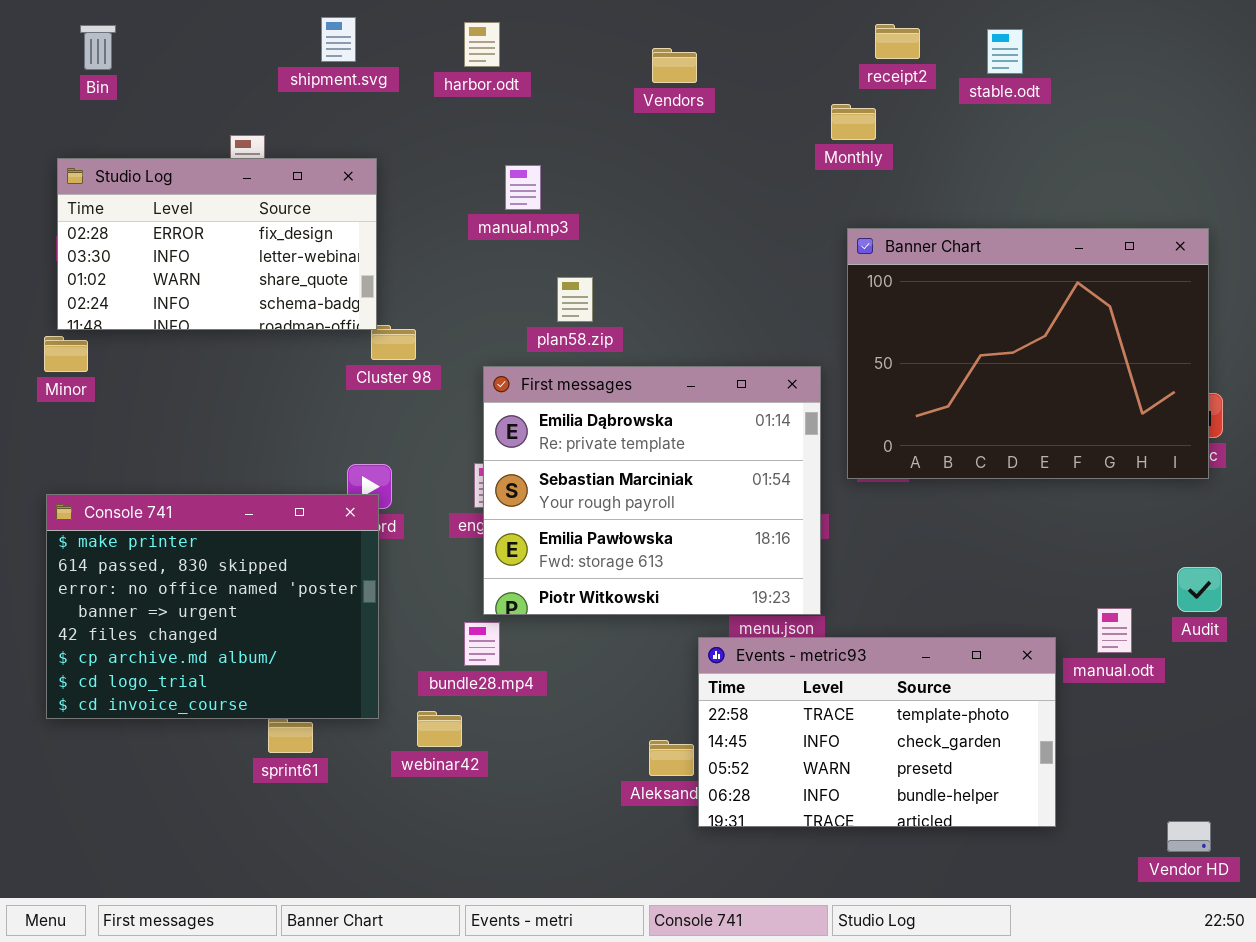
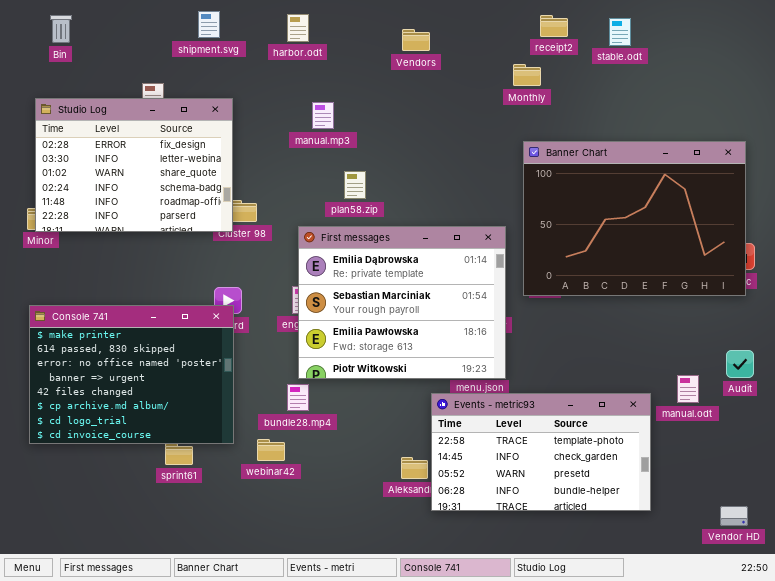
Studio Log: [57,158,377,330] -> [35,98,233,232], resized

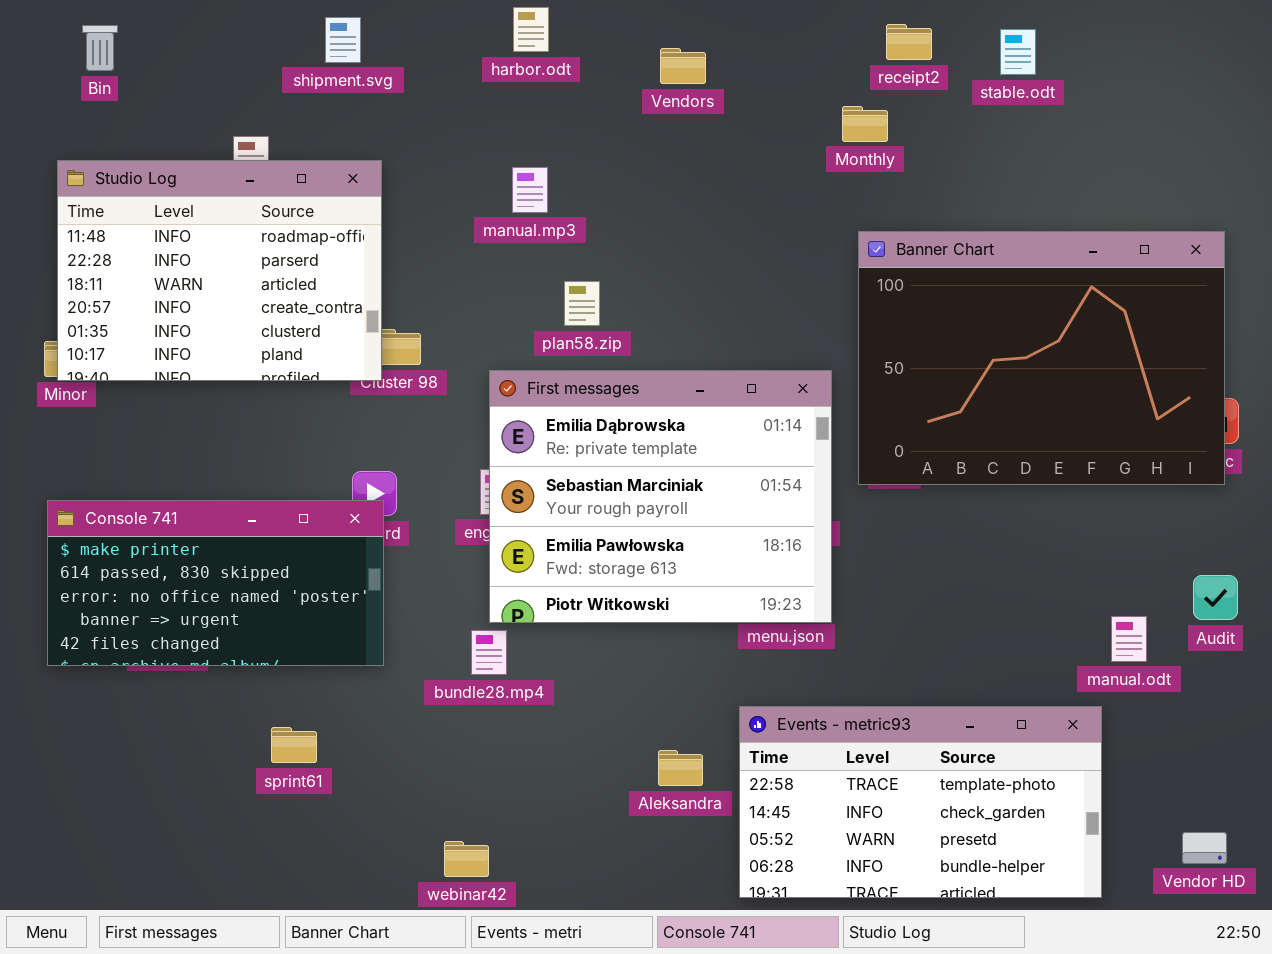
harbor.odt: [287,14,309,42] -> [513,7,549,52], moved
Studio Log: [35,98,233,232] -> [57,160,382,381], scrolled down 4 rows
Console 741: [29,305,234,444] -> [47,500,384,666], resized
Events - metric93: [431,393,651,511] -> [739,706,1102,898], moved
webinar42: [257,439,285,461] -> [444,841,489,877], moved

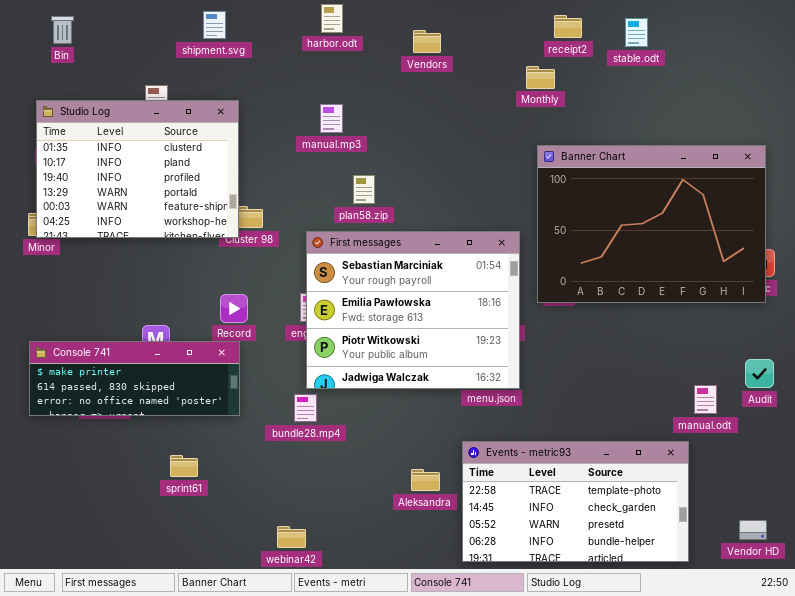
Studio Log: [57,160,382,381] -> [36,100,239,238], scrolled down 4 rows
First messages: [489,370,832,623] -> [306,231,520,389], scrolled down 1 row
Console 741: [47,500,384,666] -> [29,341,240,416], resized

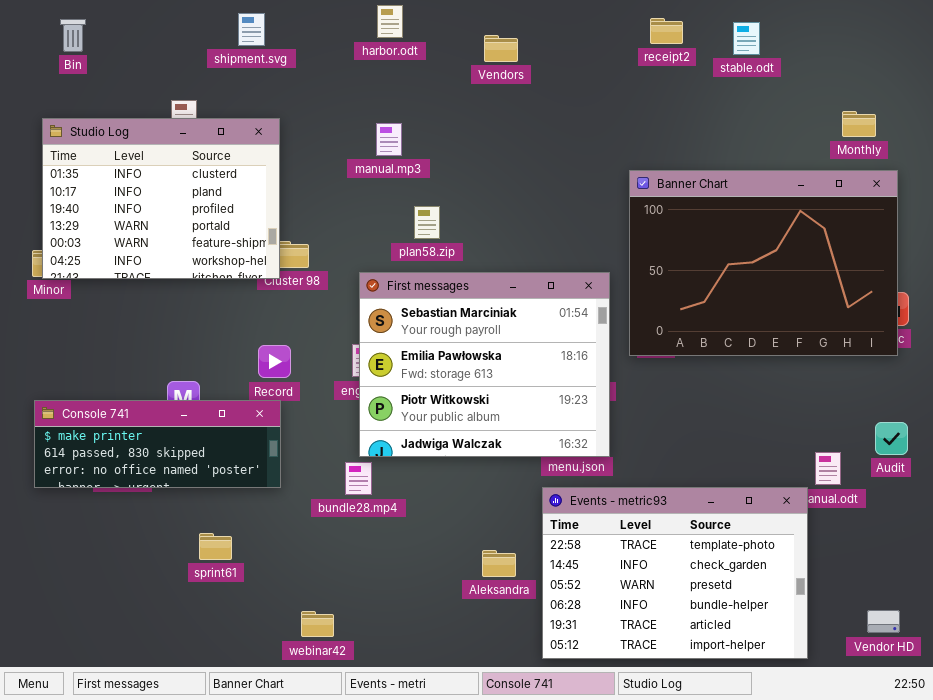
Monthly: [526,66,555,89] -> [842,111,876,137], moved
Events - metric93: [462,441,689,562] -> [542,487,808,659], resized
webinar42: [277,526,306,548] -> [301,611,334,637], moved

